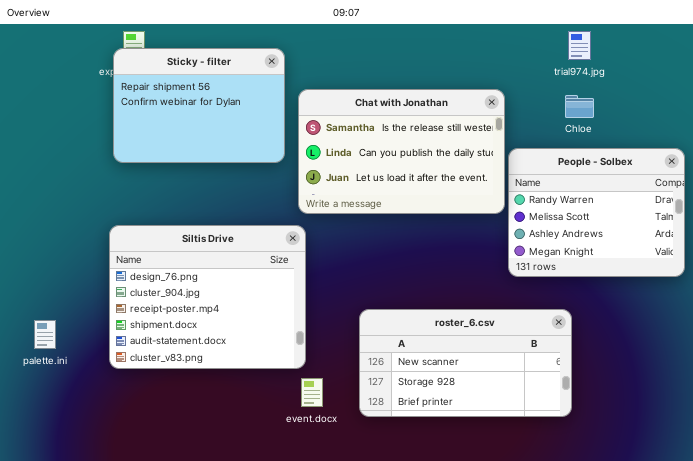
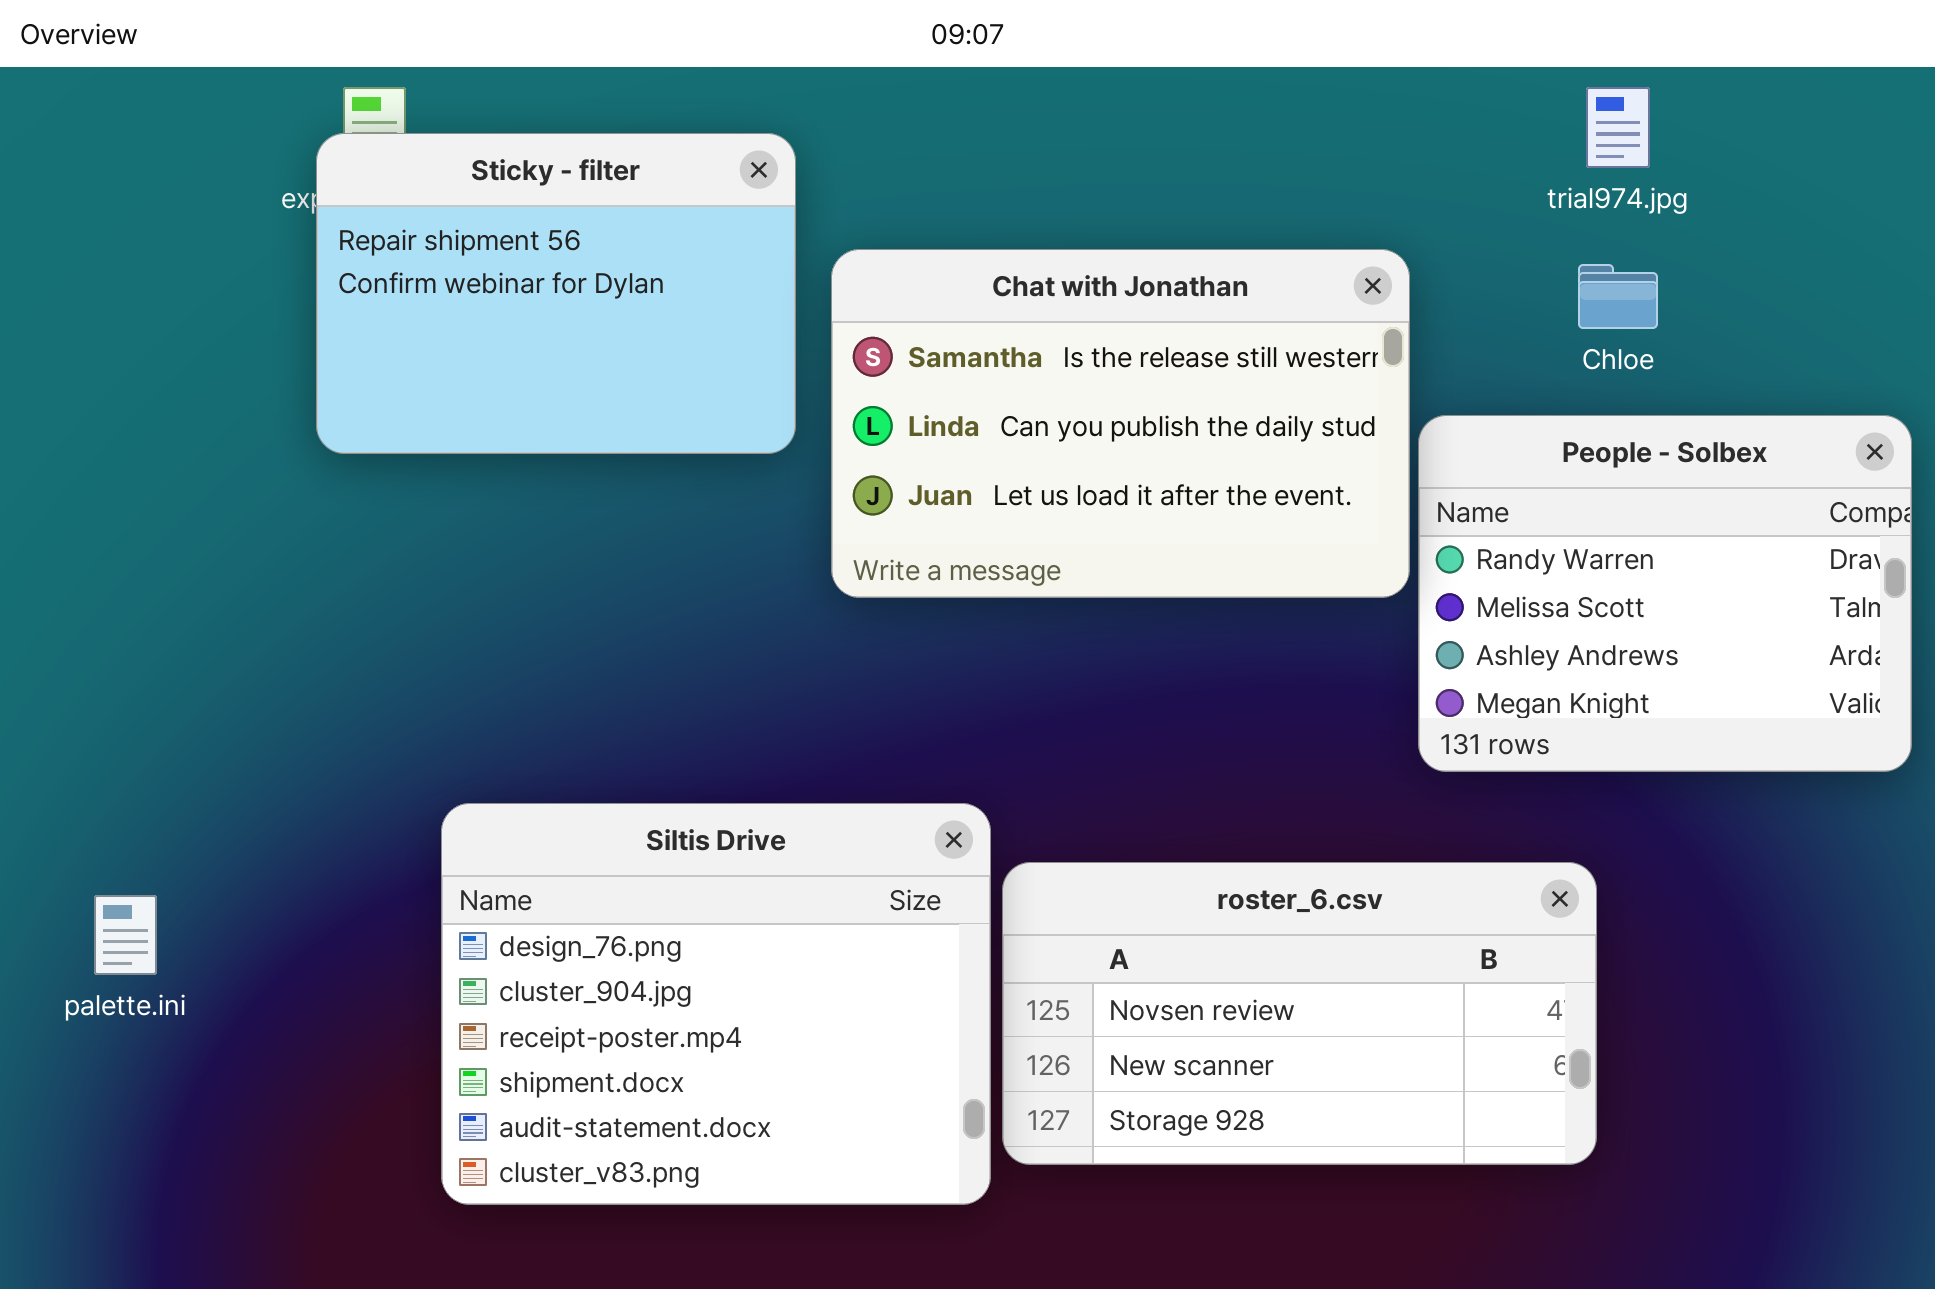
Siltis Drive: [109,225,306,369] -> [441,803,991,1205], moved
roster_6.csv: [359,309,572,417] -> [1002,862,1597,1165], scrolled up 1 row

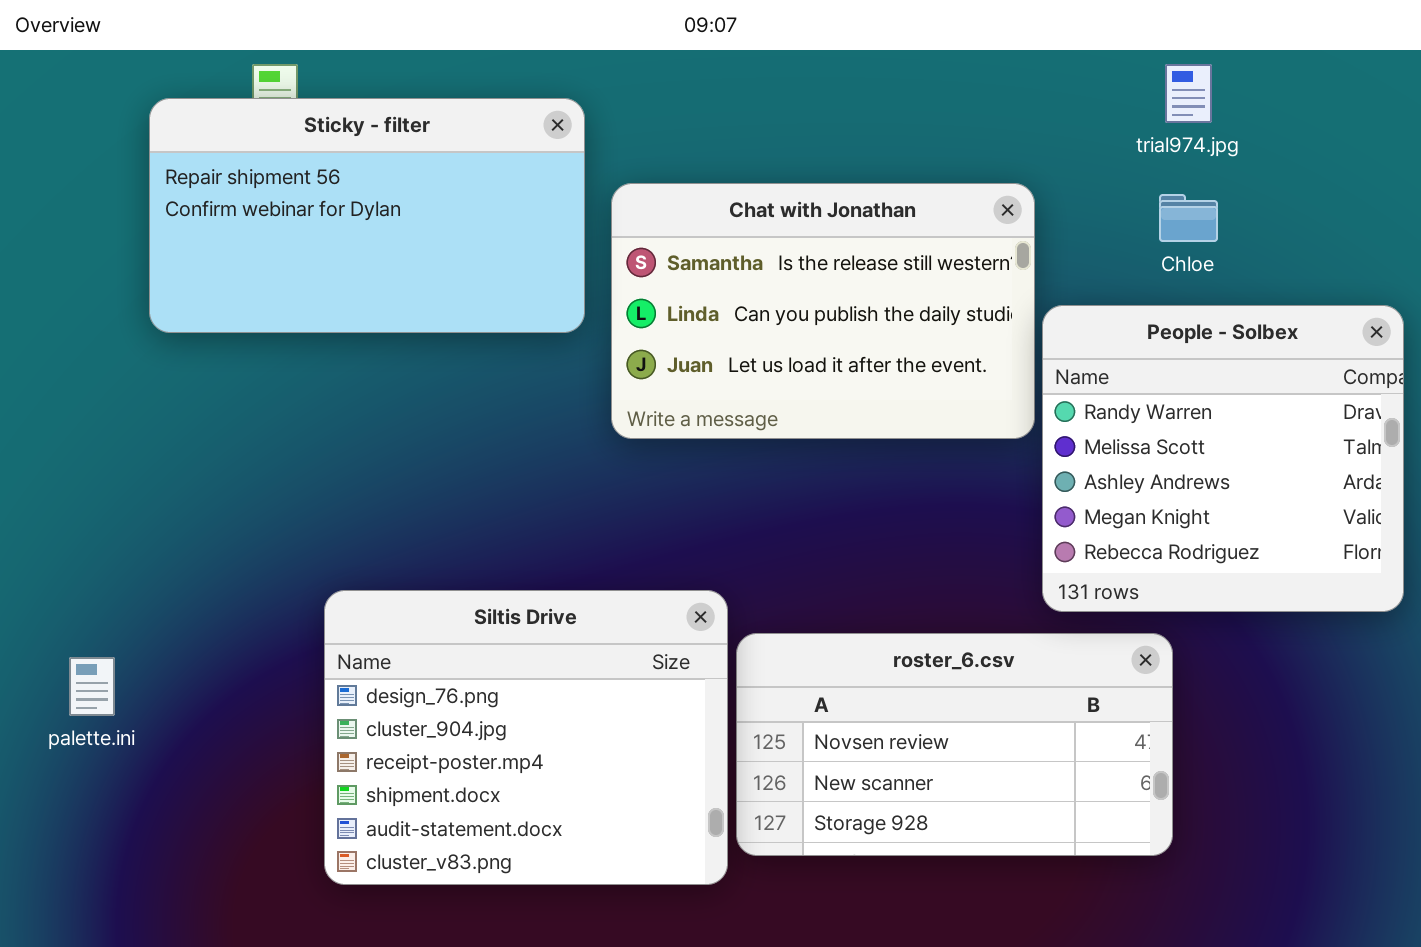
Sticky - filter: [316,133,796,454] -> [149,98,585,333], resized
People - Solbex: [1418,415,1912,772] -> [1042,305,1404,612], resized

